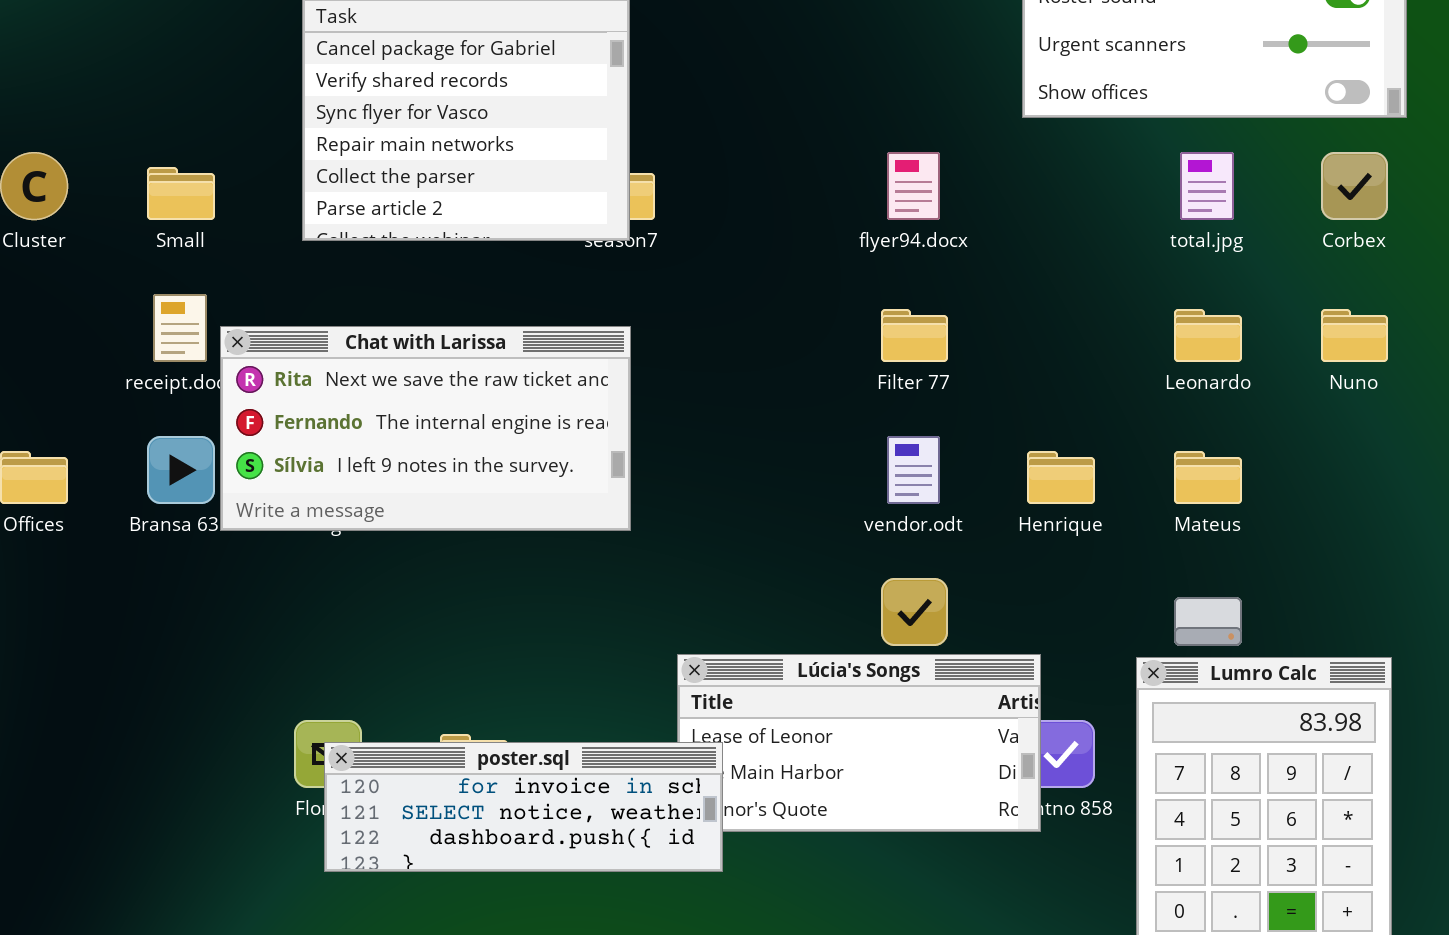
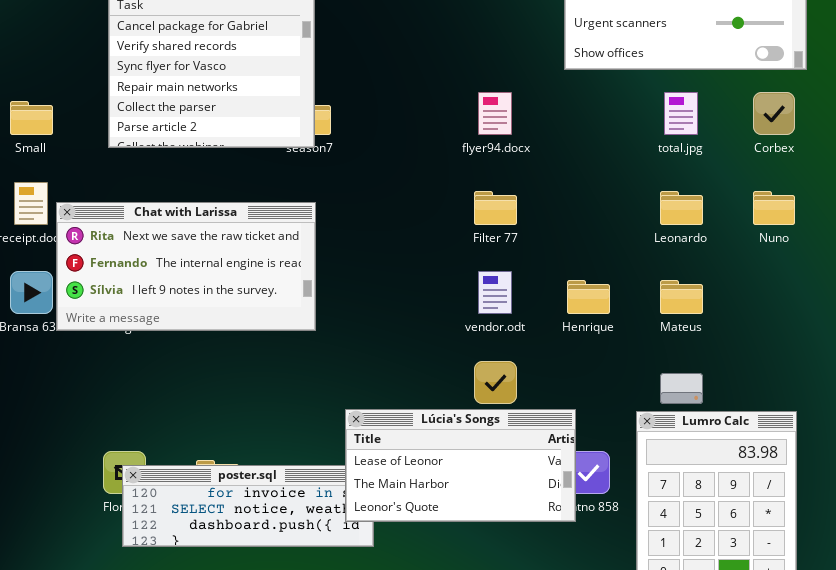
Lúcia's Songs: [677,654,1041,832] -> [345,409,576,522], raised

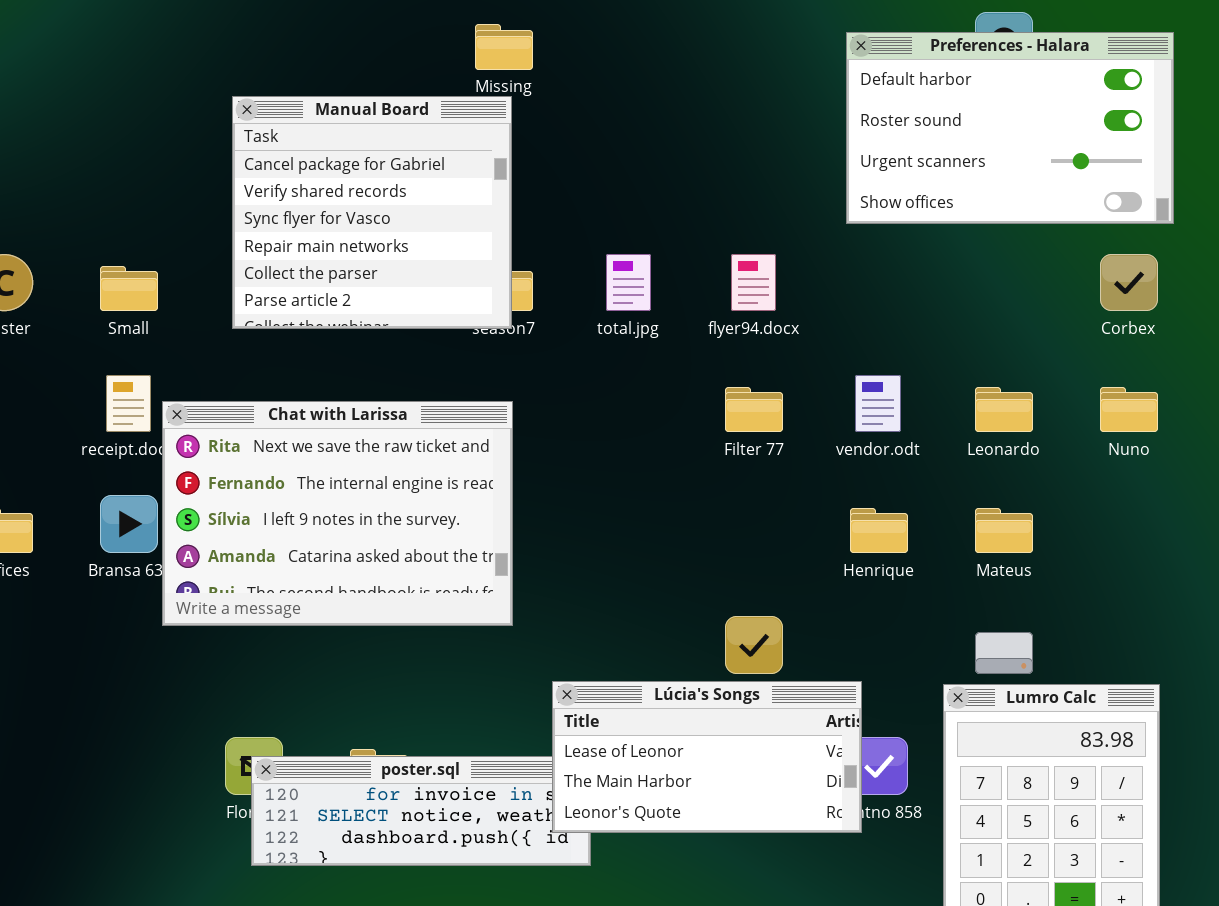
total.jpg: [664,92,698,135] -> [606,254,651,311], moved
Chat with Larissa: [56,202,316,331] -> [162,401,513,626], resized
vendor.odt: [478,271,512,314] -> [855,375,901,432], moved

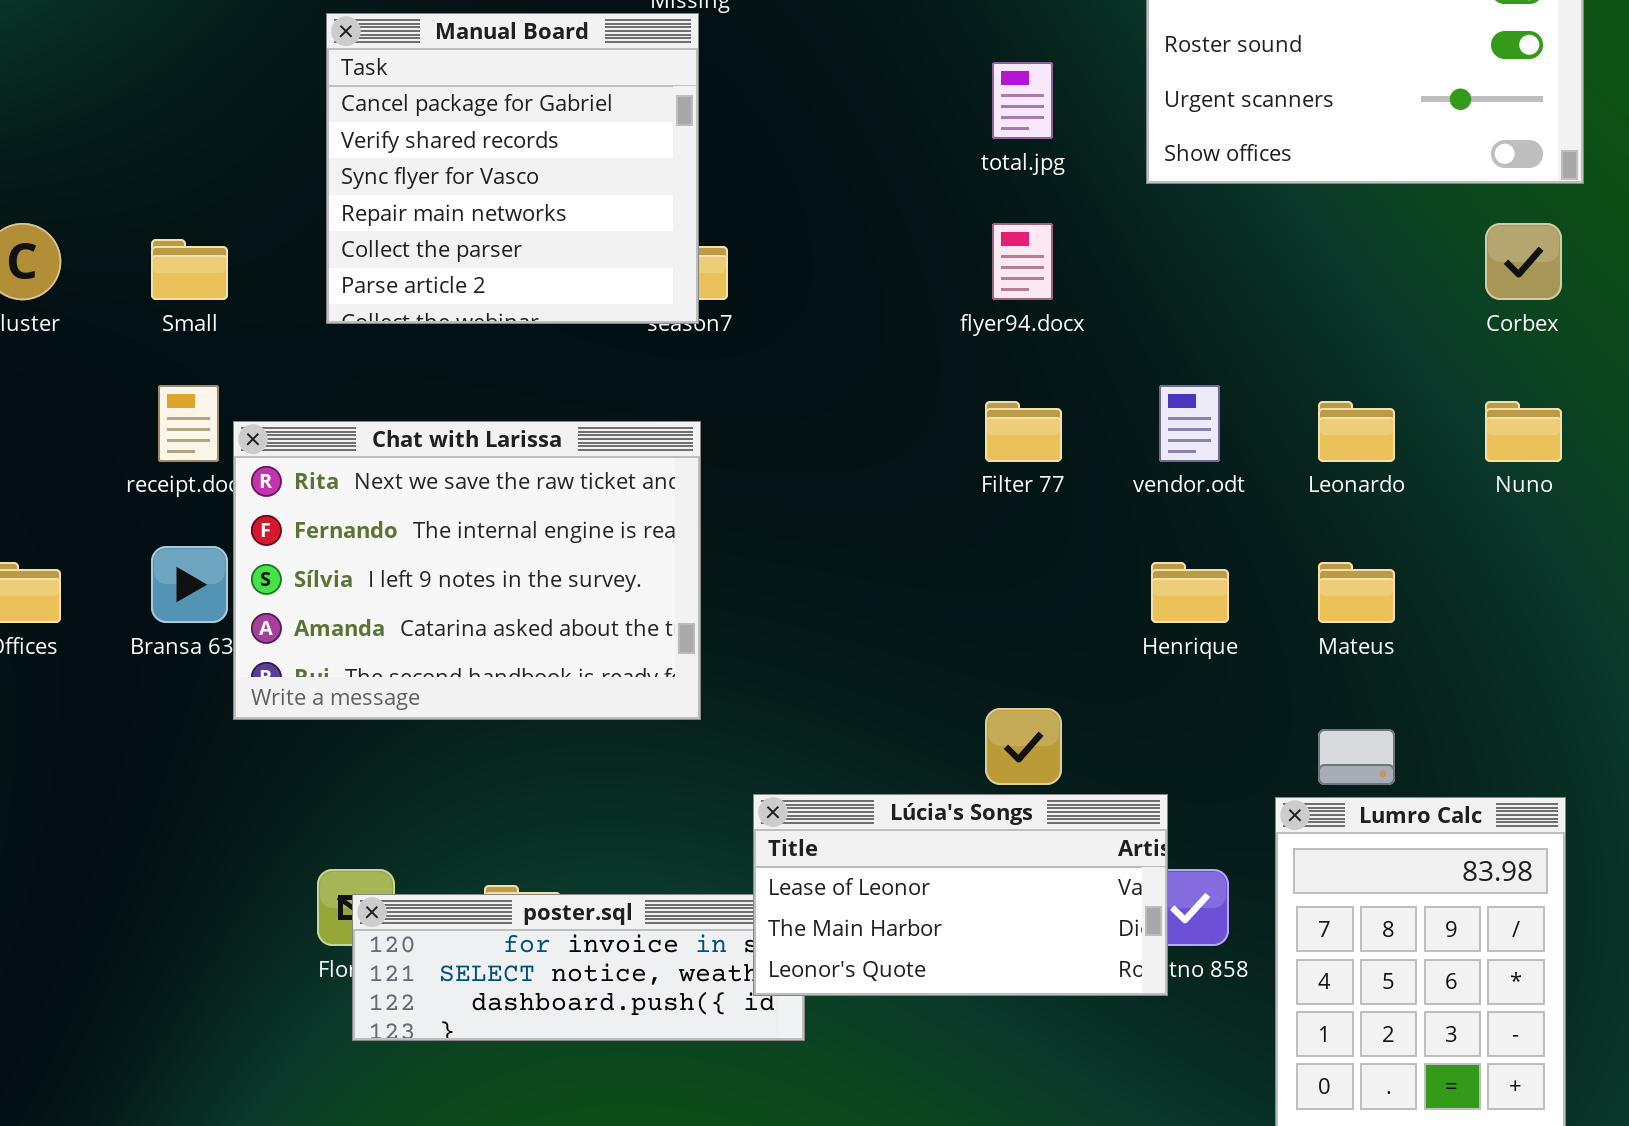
total.jpg: [606,254,651,311] -> [992,62,1053,139], moved

